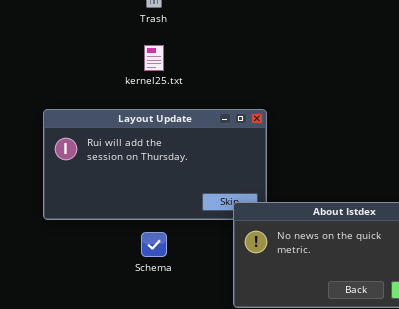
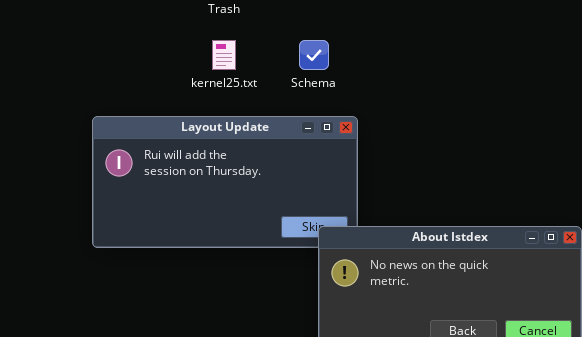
Schema: [141,232,167,257] -> [299,40,329,70], moved

